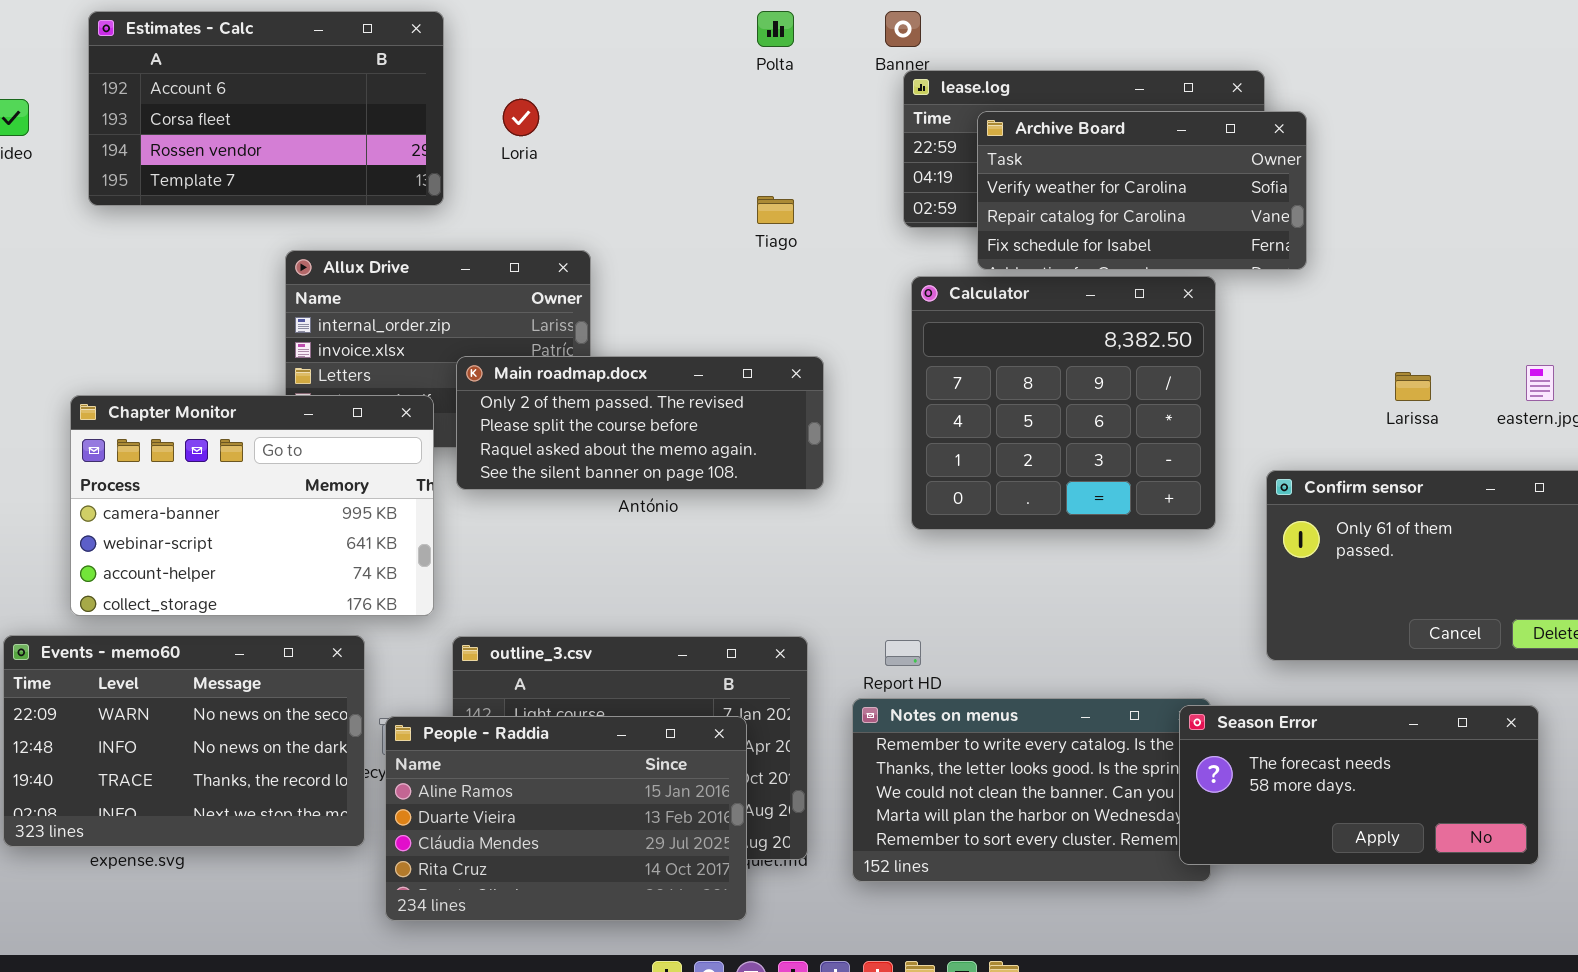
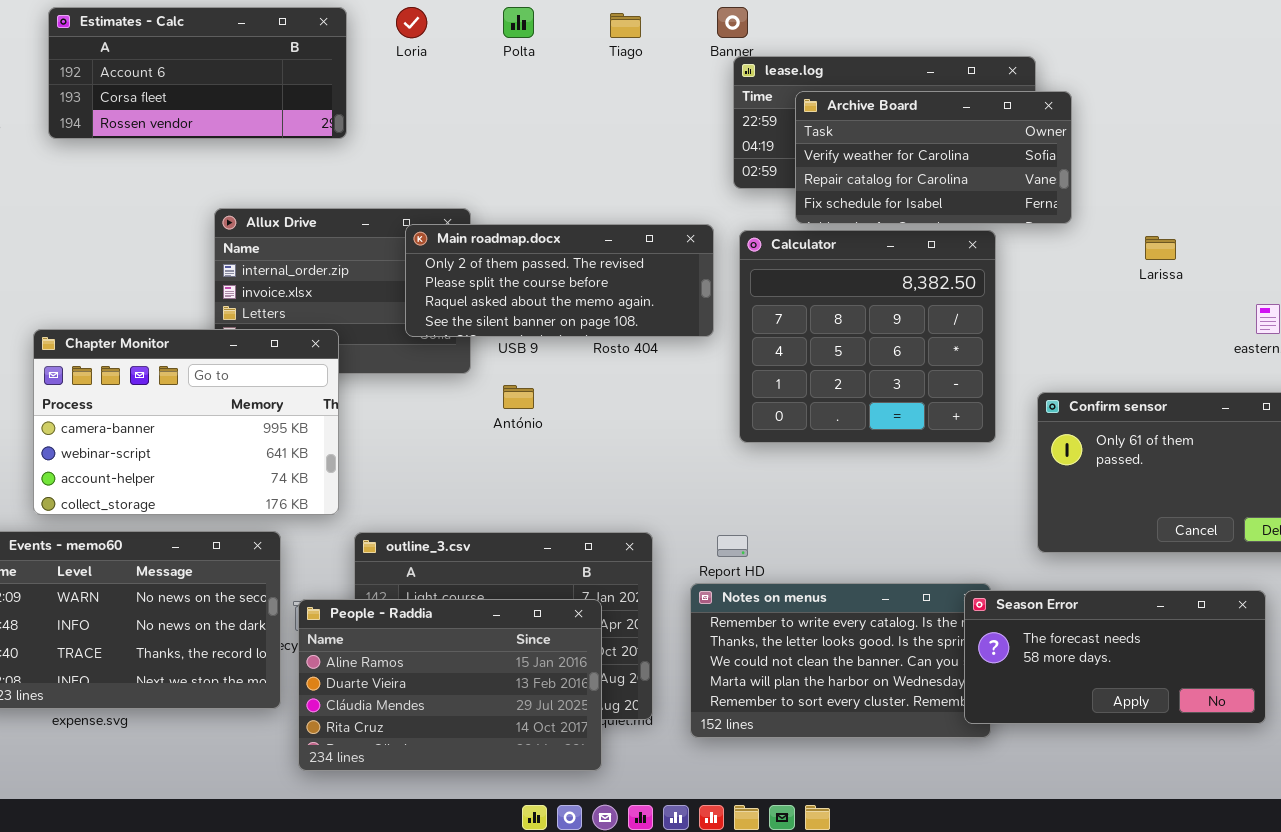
Estimates - Calc: [88,11,444,206] -> [48,7,347,139], resized
Polta: [757,11,794,47] -> [503,7,534,38], moved
Loria: [503,99,539,136] -> [396,7,427,38], moved
Tiago: [757,196,794,224] -> [610,13,641,38], moved
Main roadmap.docx: [456,356,824,490] -> [405,224,714,337], moved
Larissa: [1395,372,1431,401] -> [1145,236,1176,260], moved

